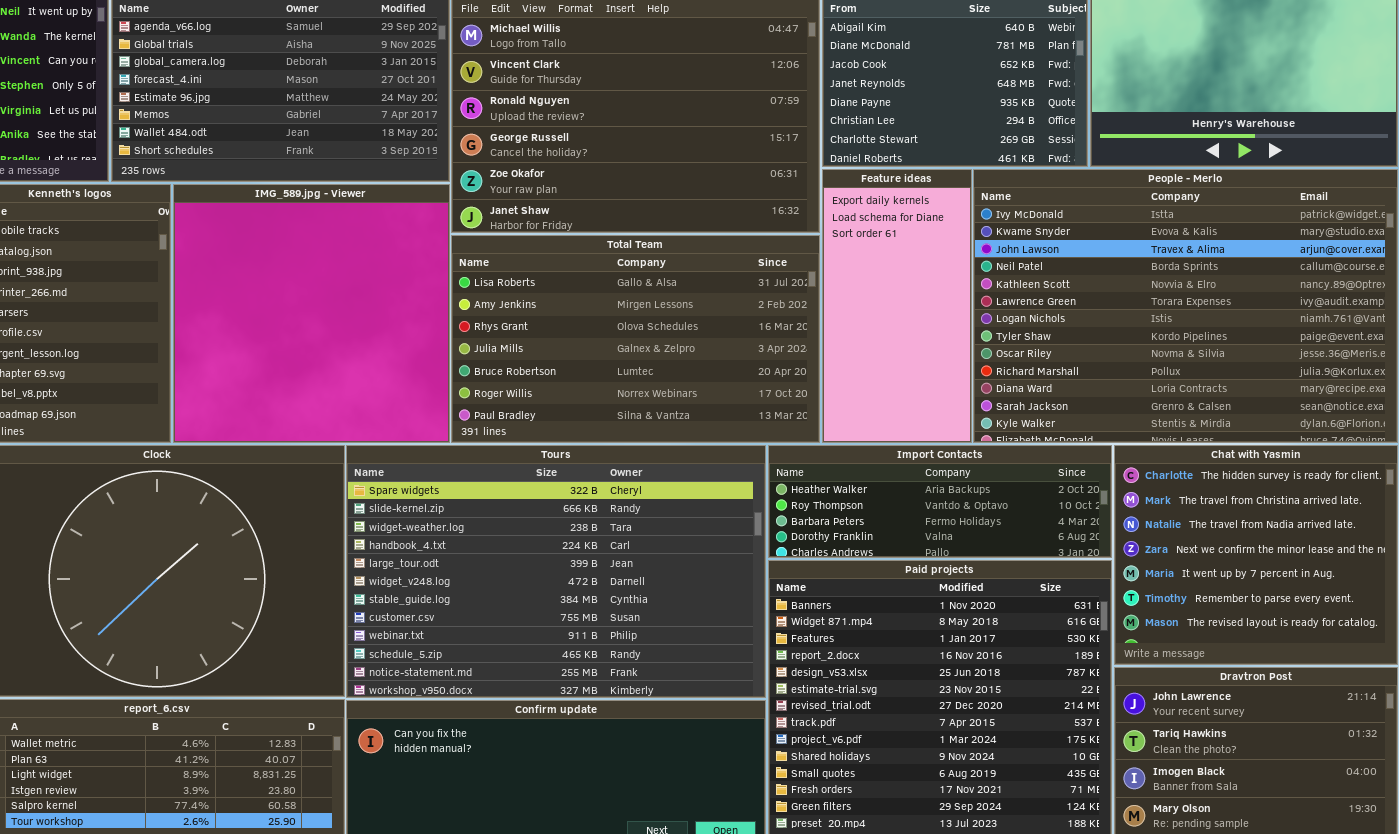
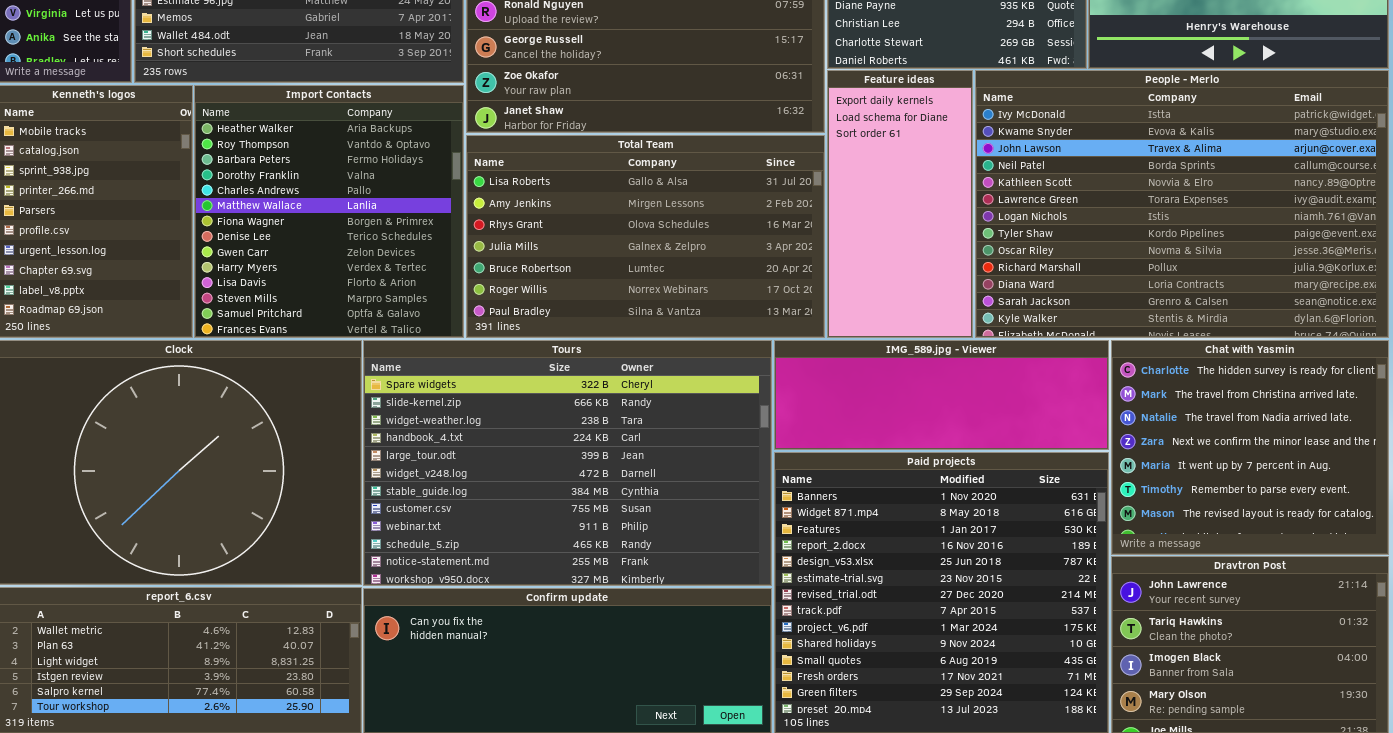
IMG_589.jpg - Viewer: [173,184,450,443] -> [774,340,1109,450], moved, resized
Import Contacts: [768,445,1112,558] -> [194,85,464,338], moved, resized

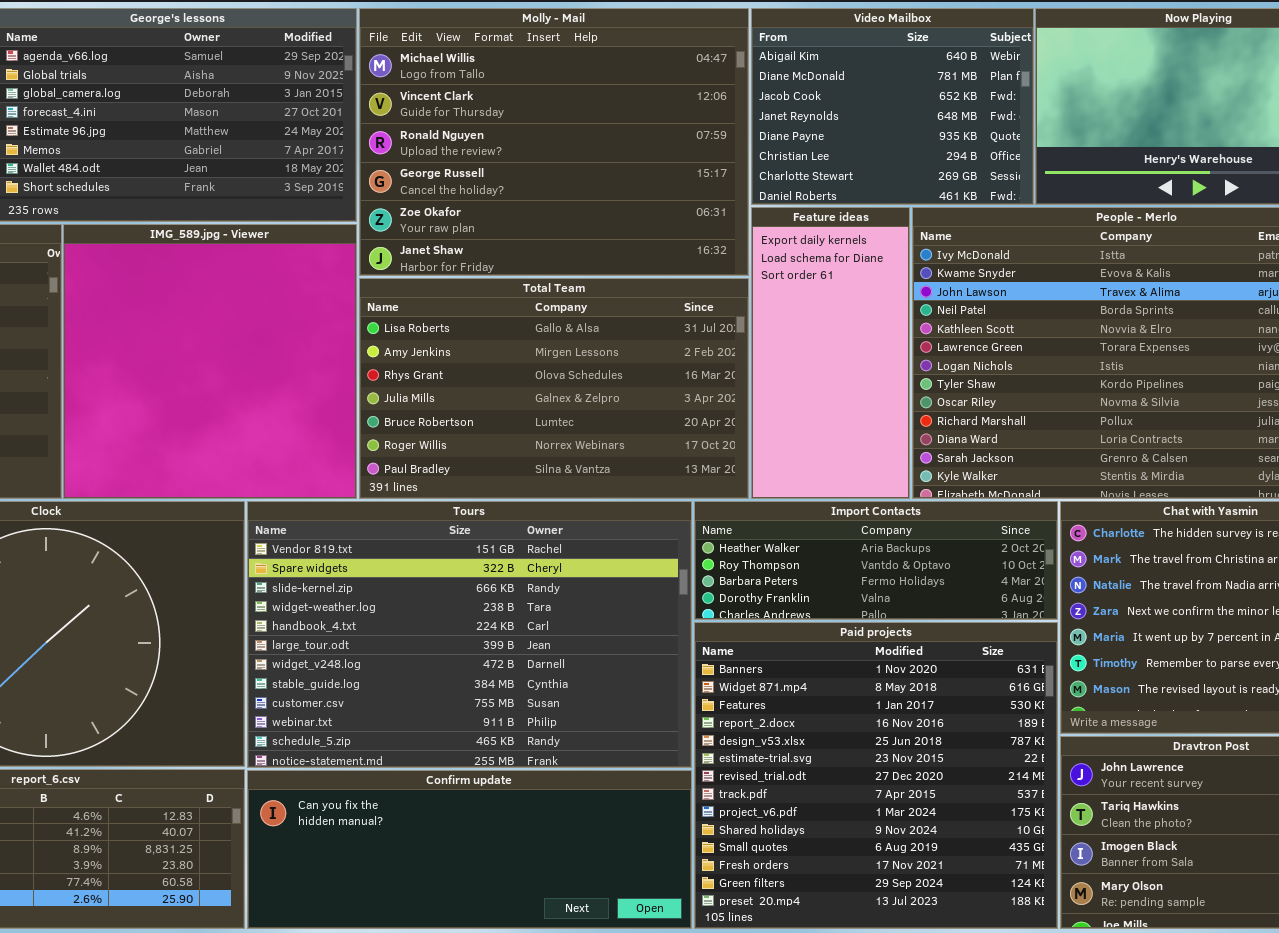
Import Contacts: [194,85,464,338] -> [694,501,1058,620], moved, resized
Tours: [363,340,772,586] -> [247,501,692,768], scrolled up 1 row
IMG_589.jpg - Viewer: [774,340,1109,450] -> [63,224,357,499], moved, resized

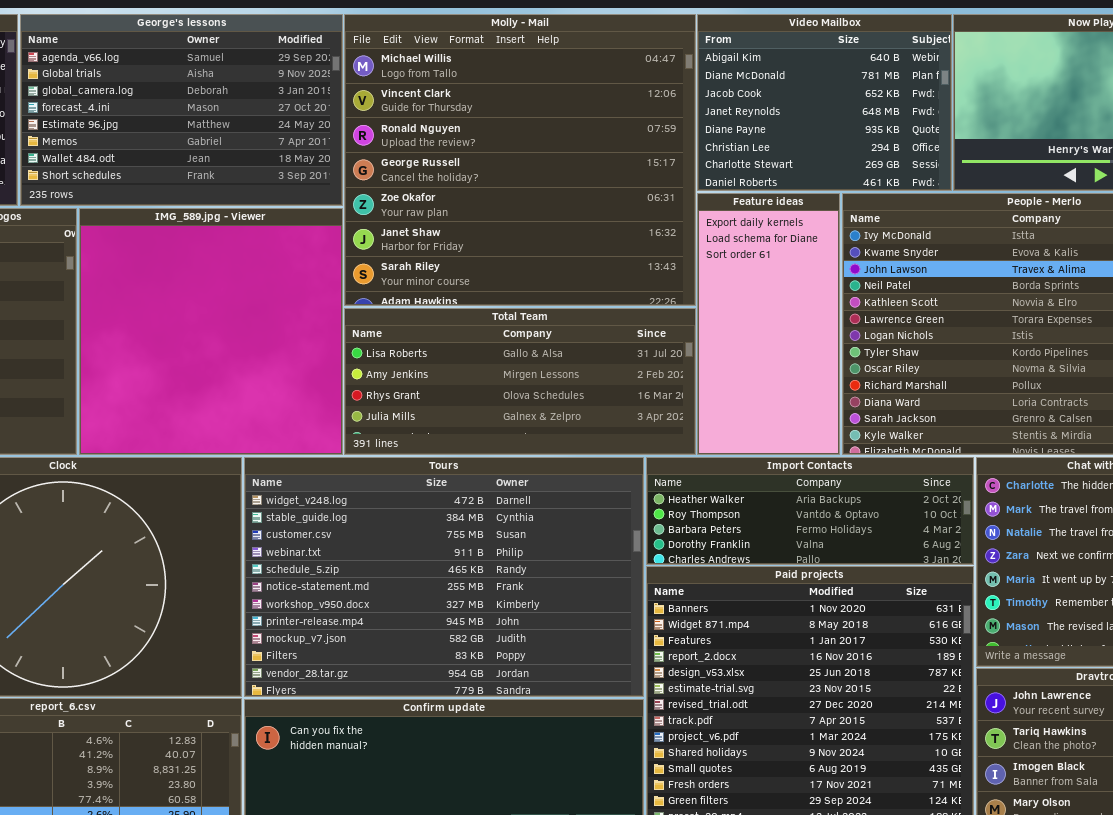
Molly - Mail: [359,8,749,276] -> [344,14,696,306], resized
Total Team: [359,278,749,499] -> [344,308,696,455], resized
Tours: [247,501,692,768] -> [244,457,644,697], scrolled down 6 rows

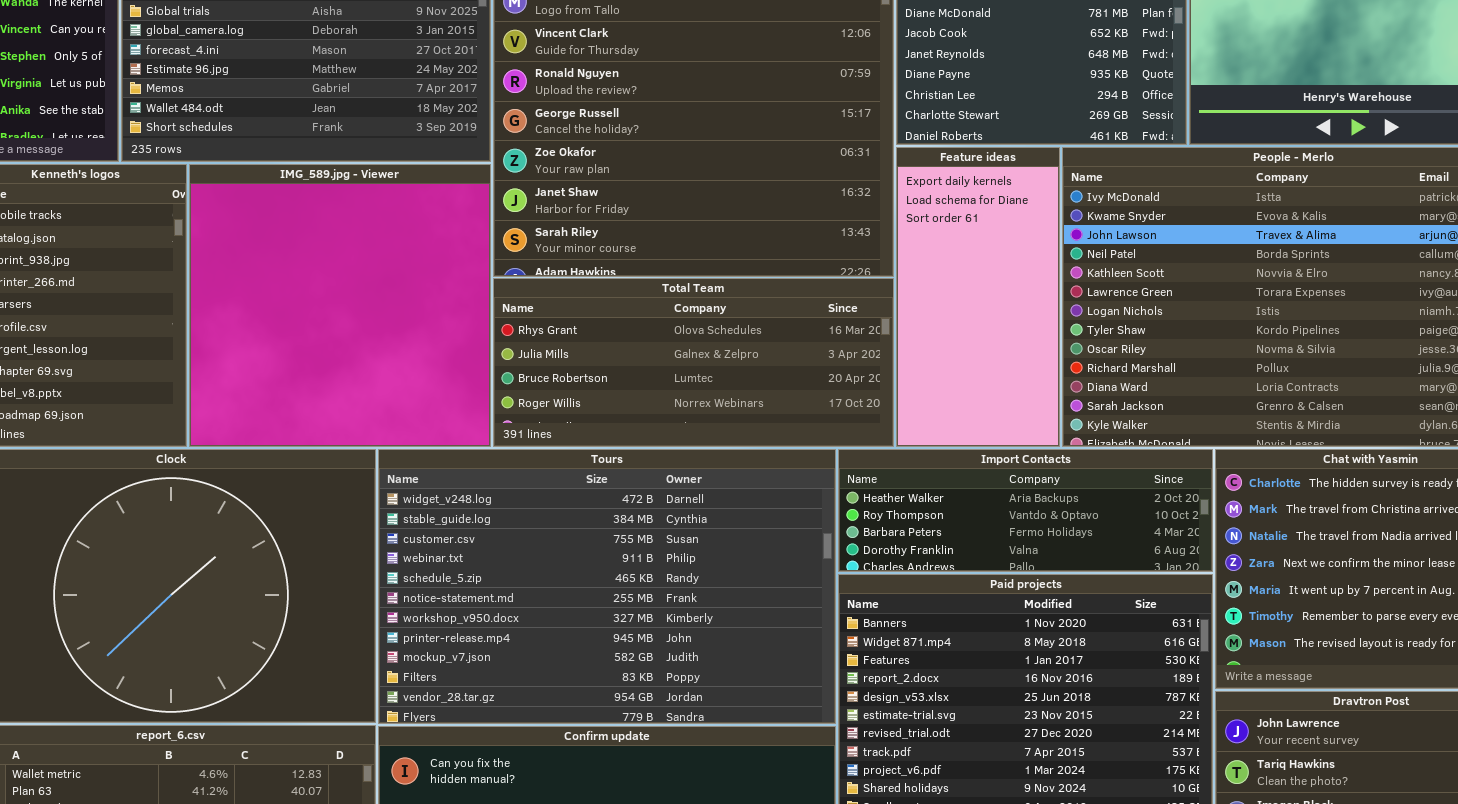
Total Team: [344,308,696,455] -> [493,278,894,447], scrolled down 2 rows

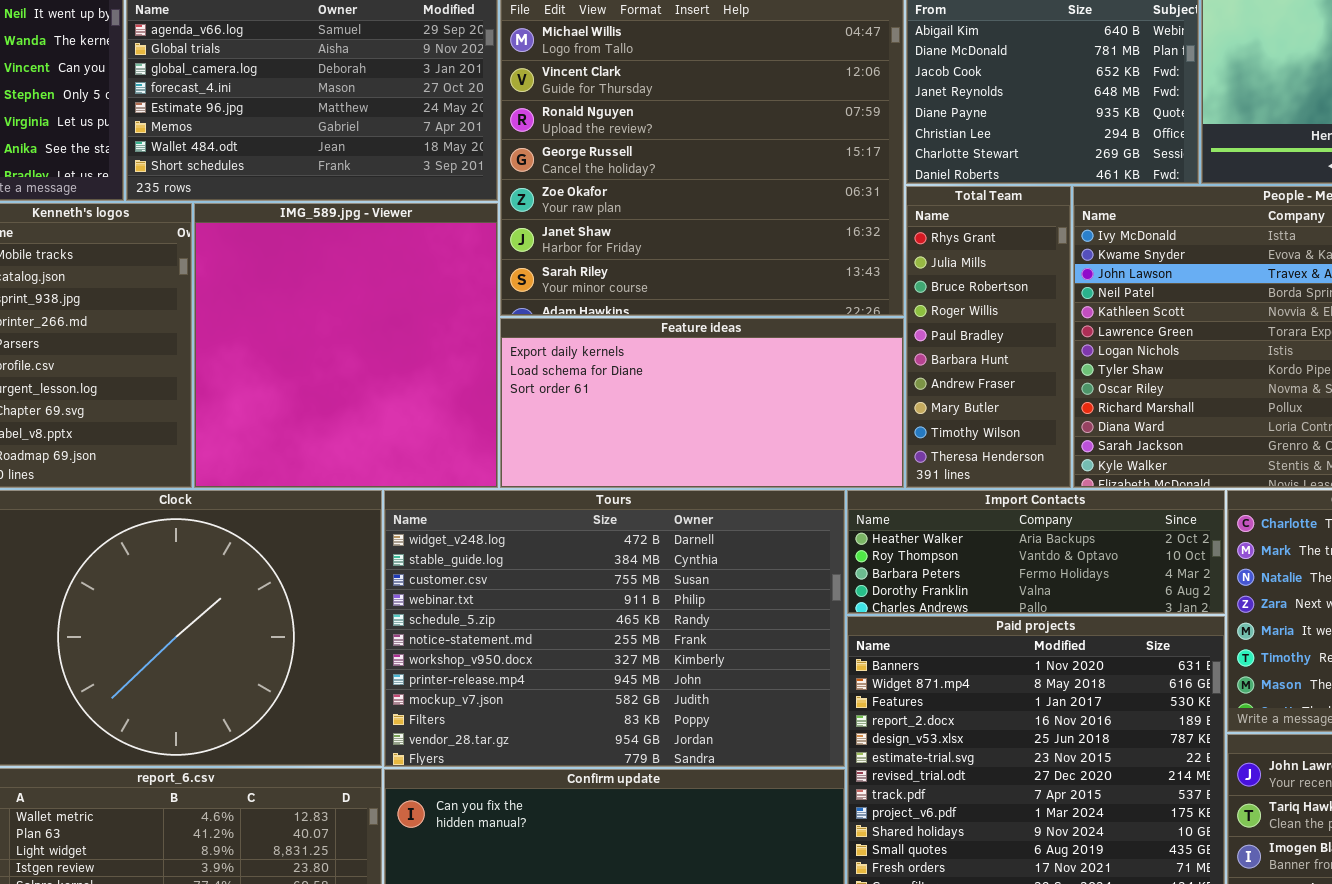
Feature ideas: [896,147,1060,447] -> [500,318,904,488], moved, resized
Total Team: [493,278,894,447] -> [906,186,1071,488], moved, resized

